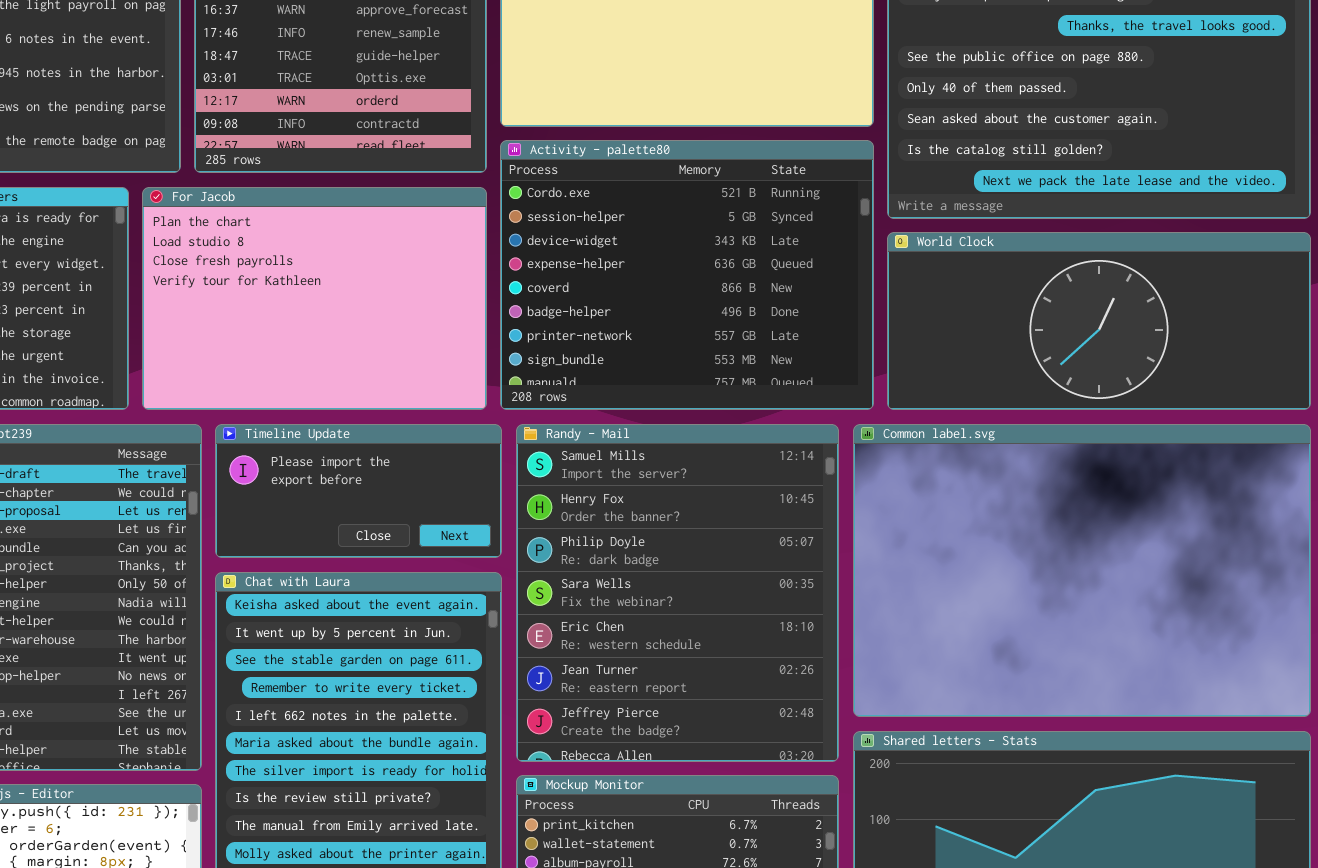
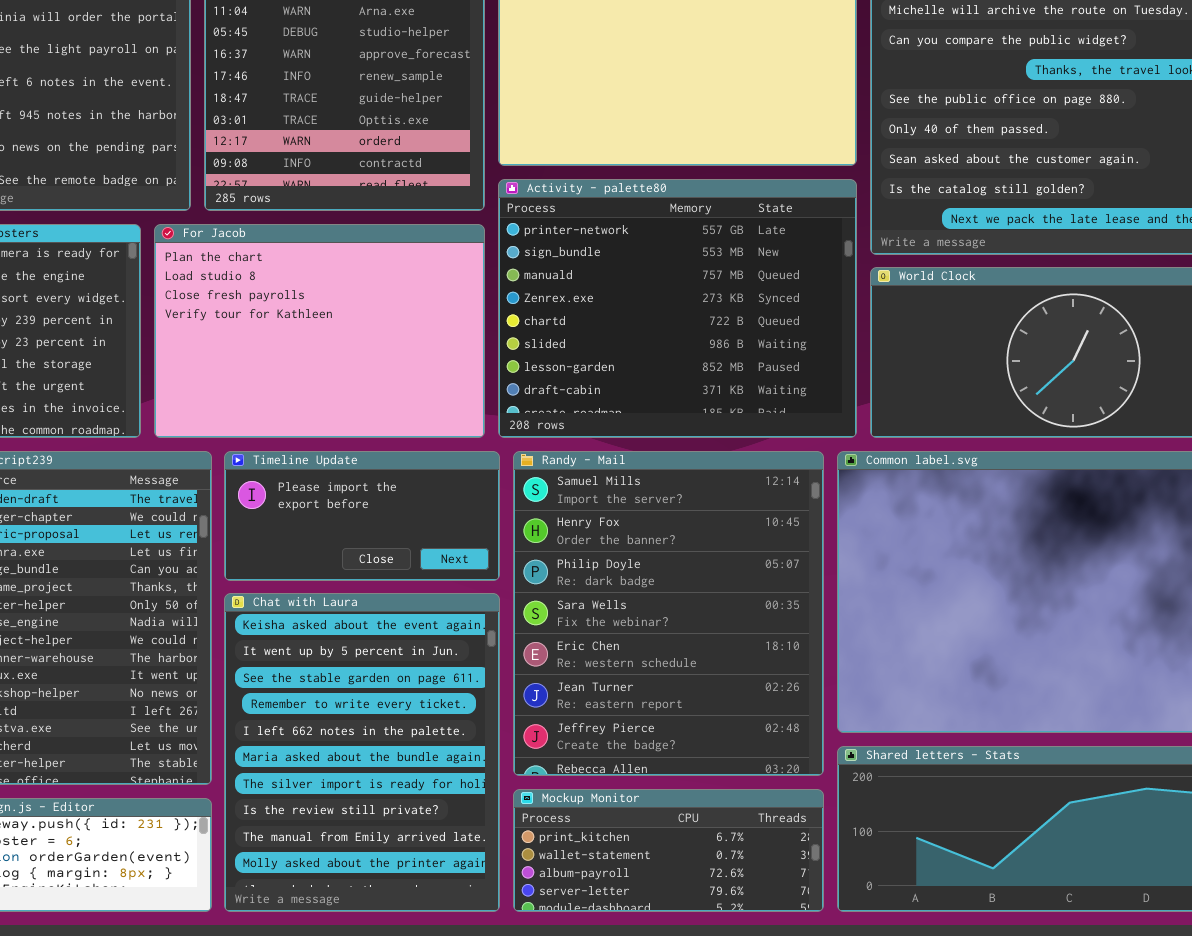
Activity - palette80: [500,140,874,410] -> [498,179,857,438], scrolled down 6 rows

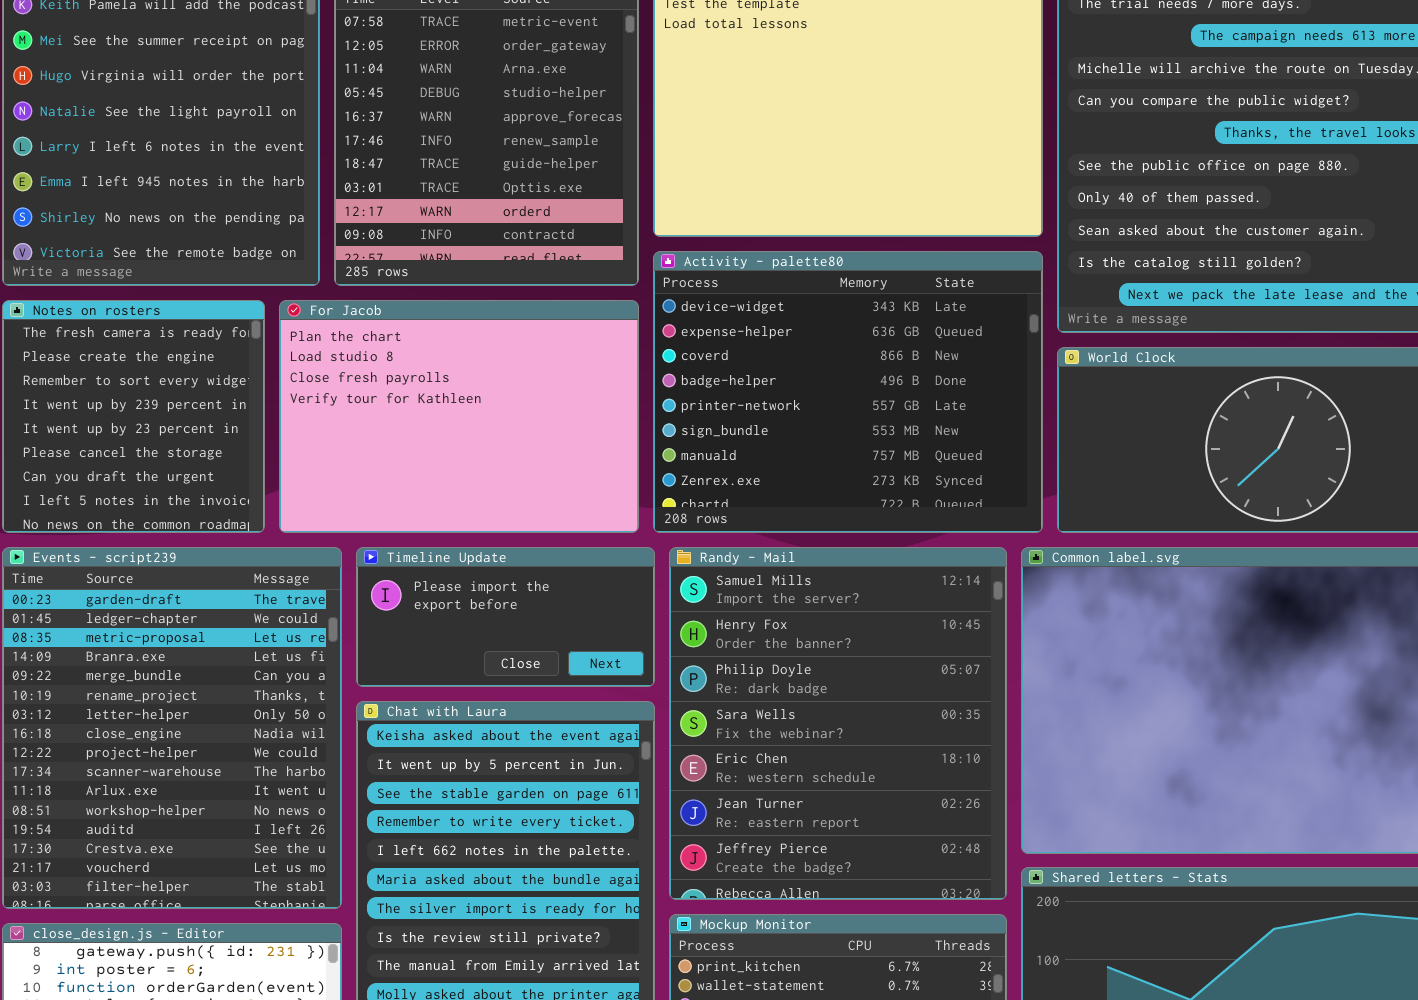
Activity - palette80: [498,179,857,438] -> [653,251,1043,533], scrolled up 4 rows

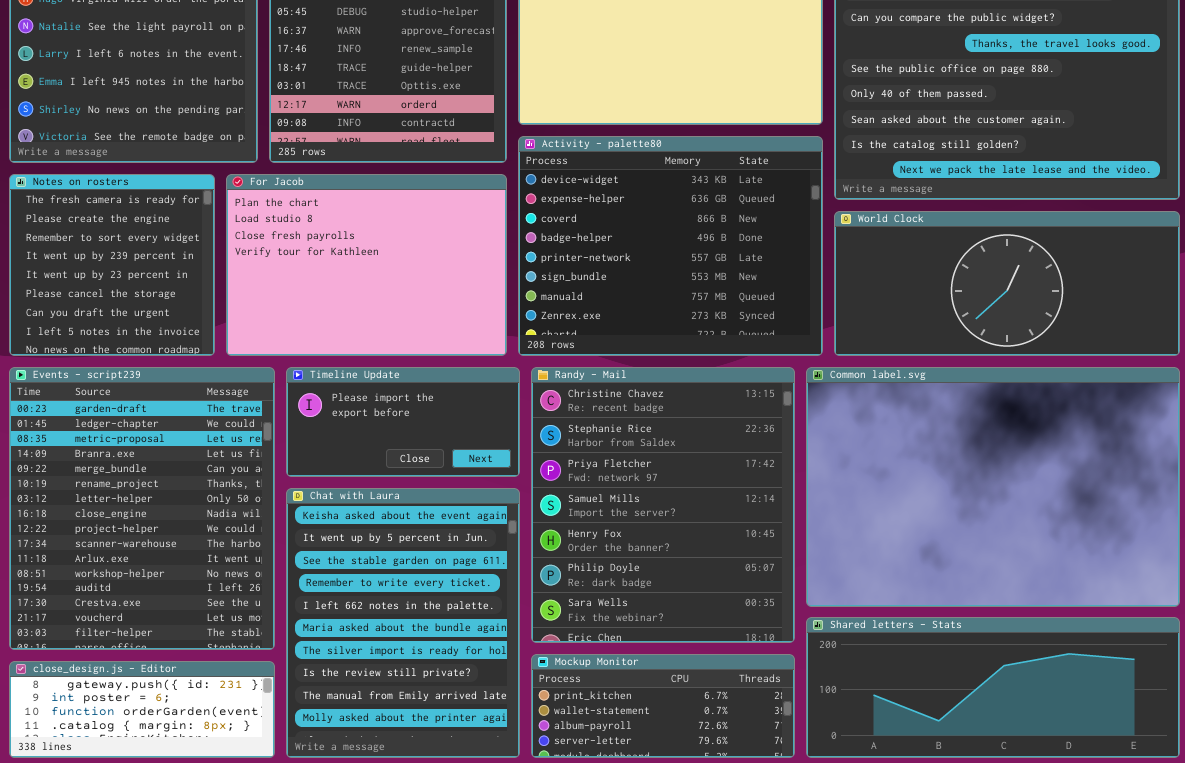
Randy - Mail: [669,547,1007,900] -> [531,367,795,643], scrolled up 3 rows

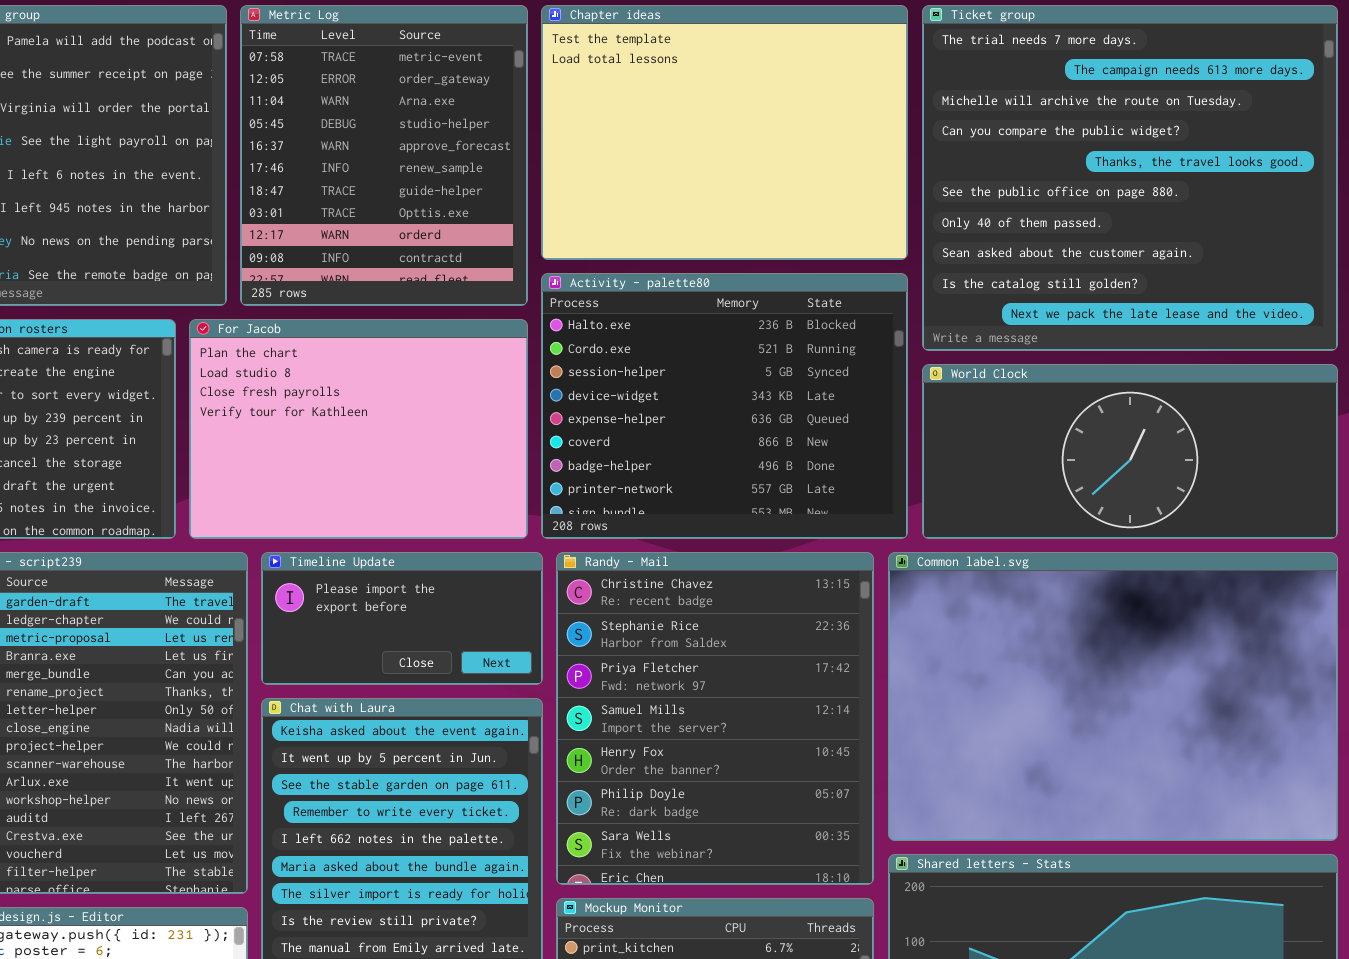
Activity - palette80: [518,136,823,356] -> [541,273,908,539], scrolled up 3 rows

